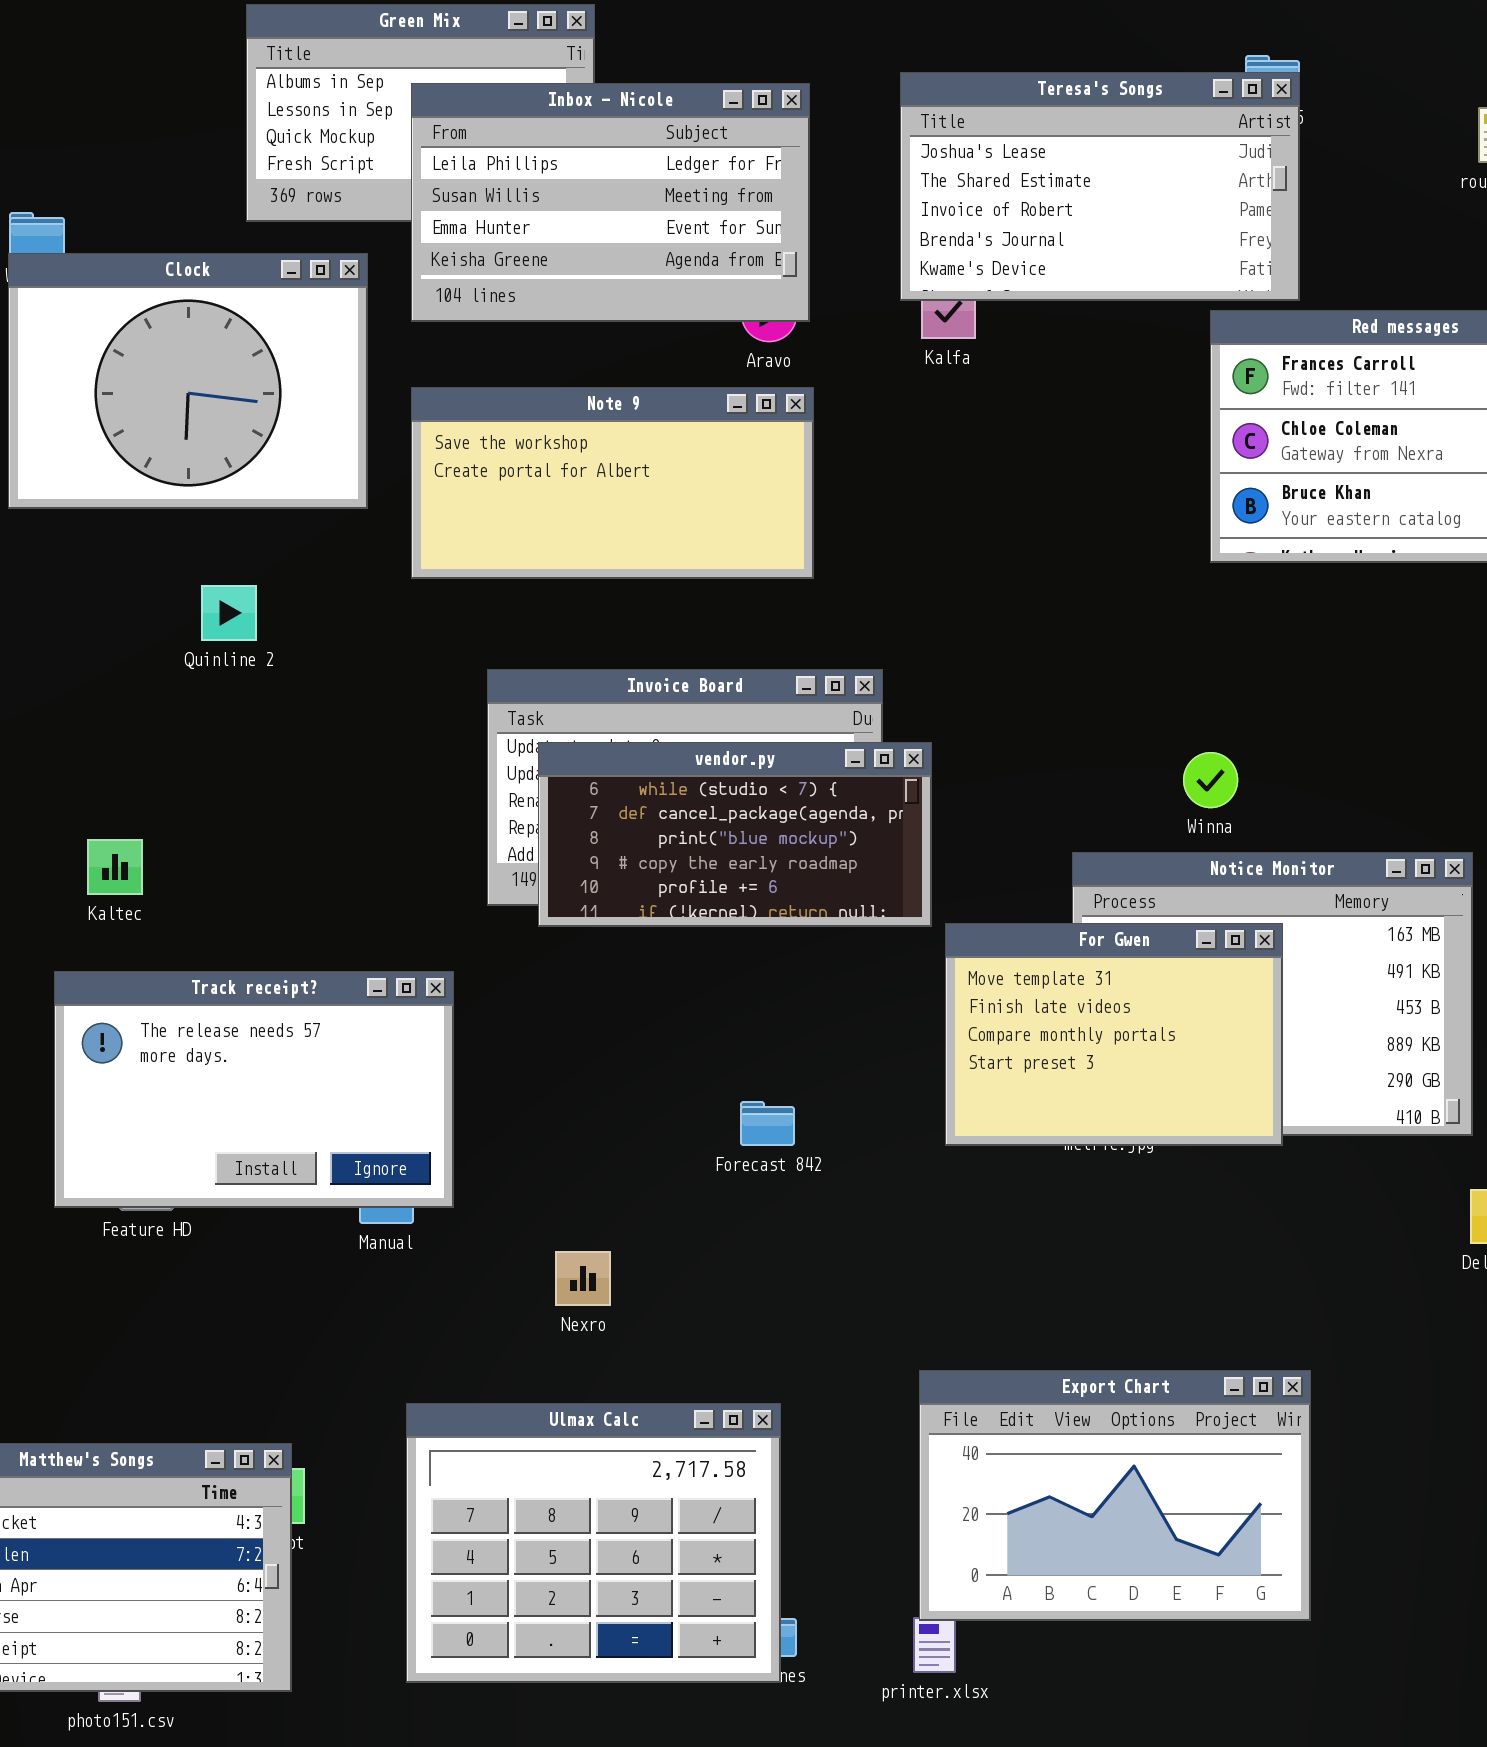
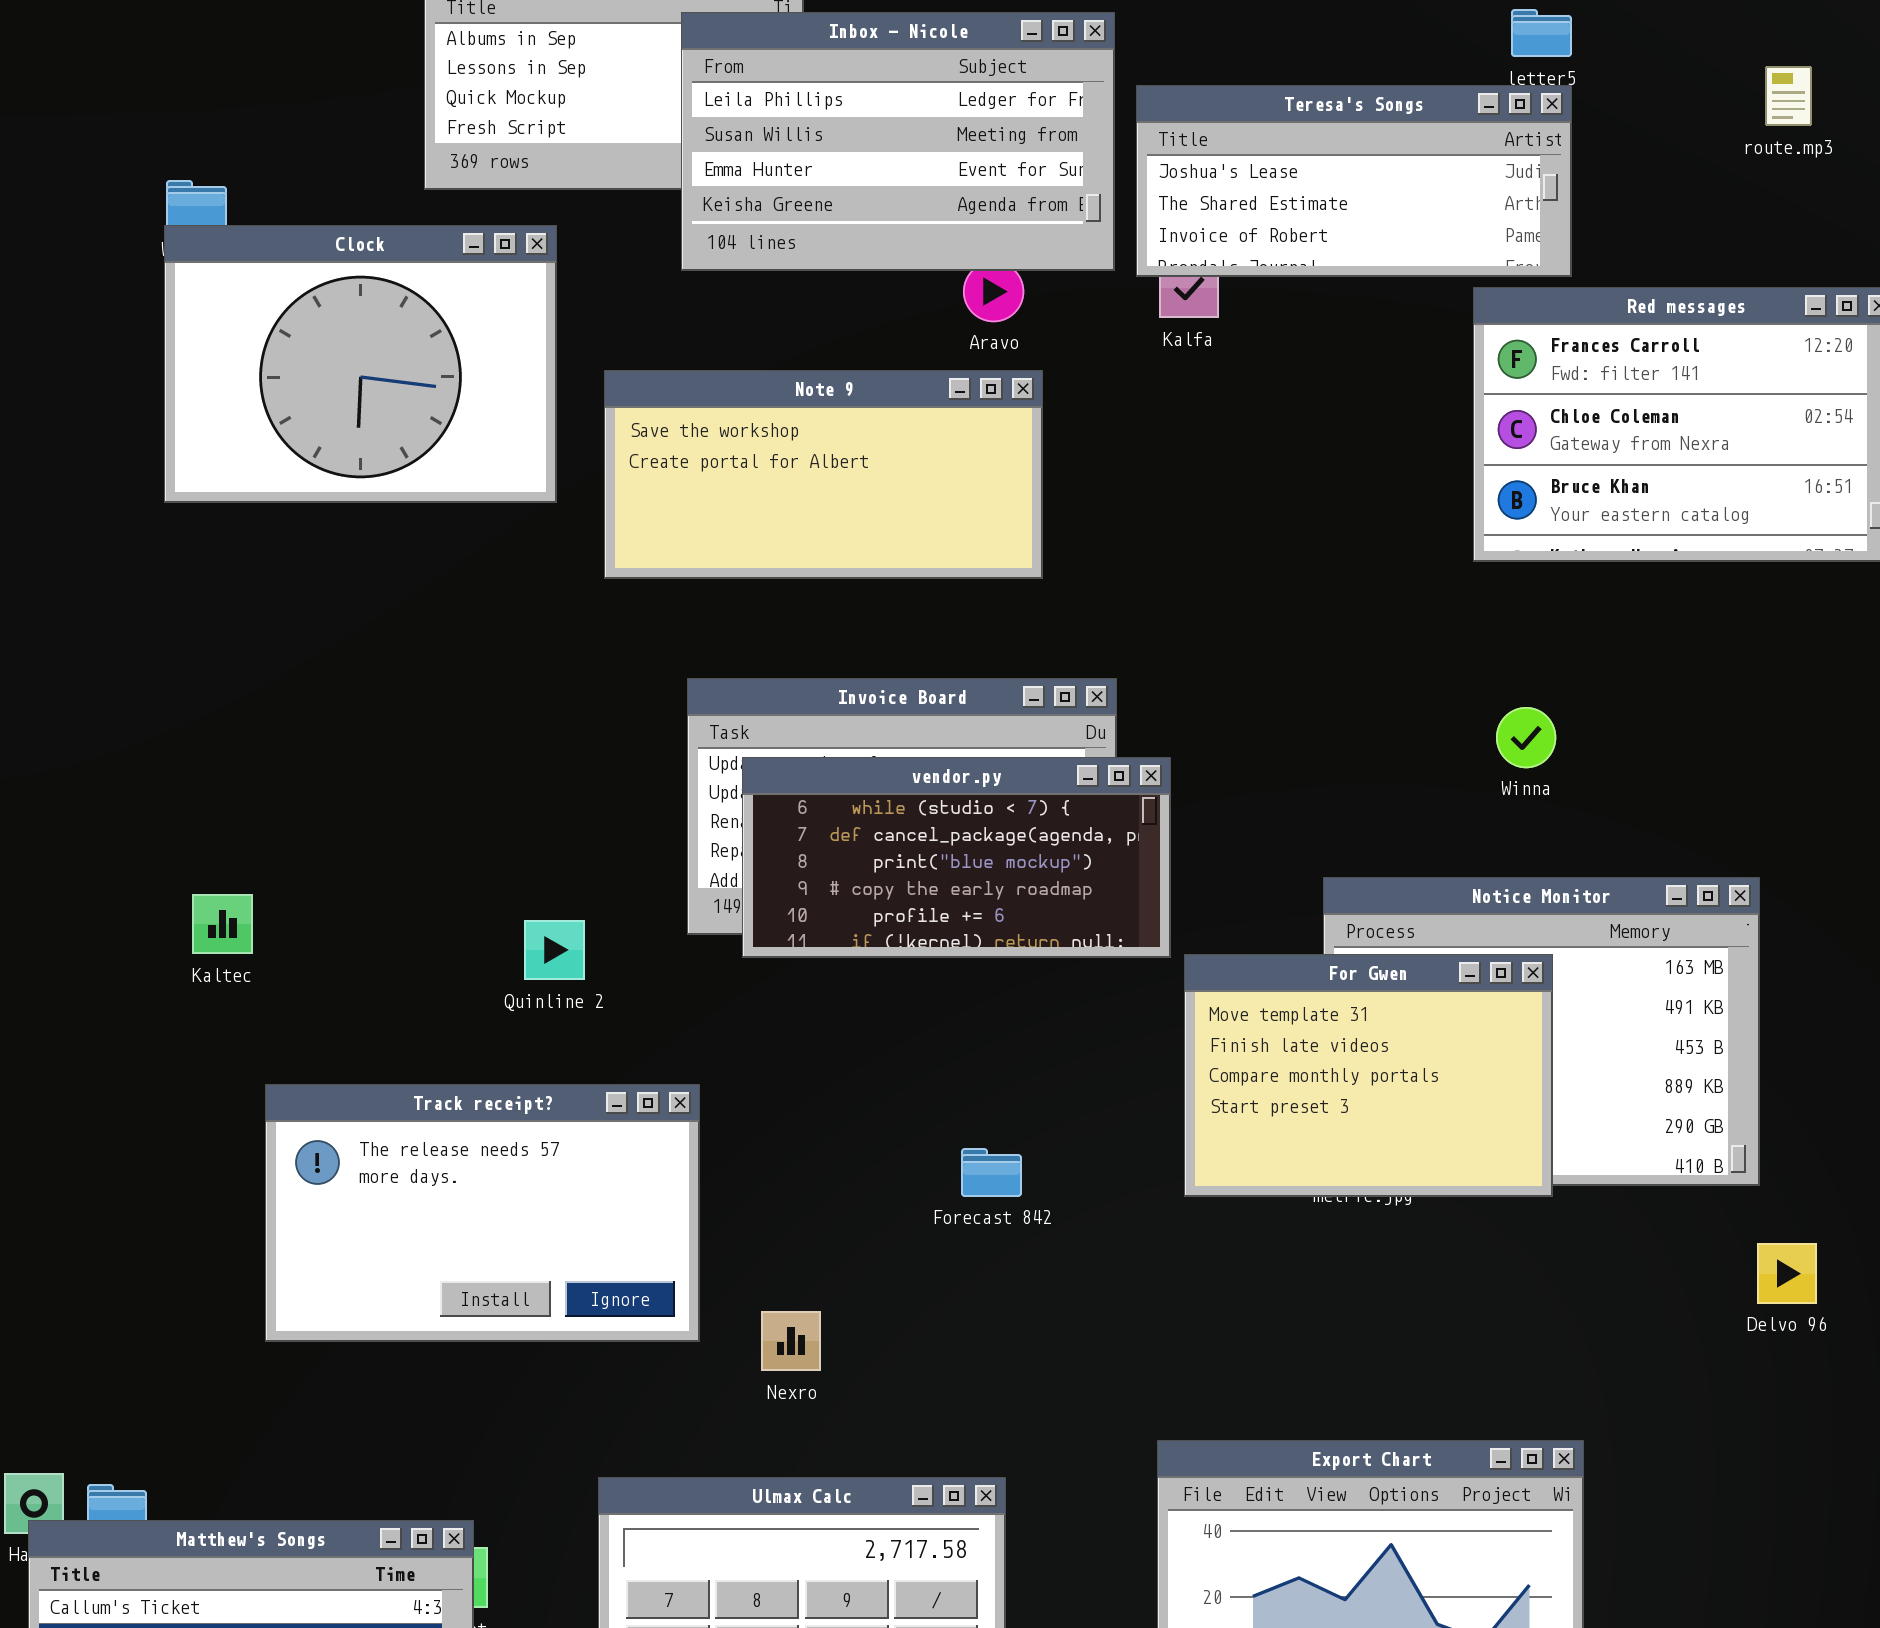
Teresa's Songs: [900,72,1300,301] -> [1136,85,1572,277], resized
Inbox - Nicole: [411,83,810,322] -> [681,12,1115,271], moved
Quinline 2: [201,585,257,641] -> [524,920,585,980], moved
Winna: [1183,752,1238,808] -> [1496,707,1556,768], moved
Kaltec: [87,839,143,895] -> [192,894,253,954], moved
Track receipt?: [54,971,454,1208] -> [265,1084,700,1342], moved

